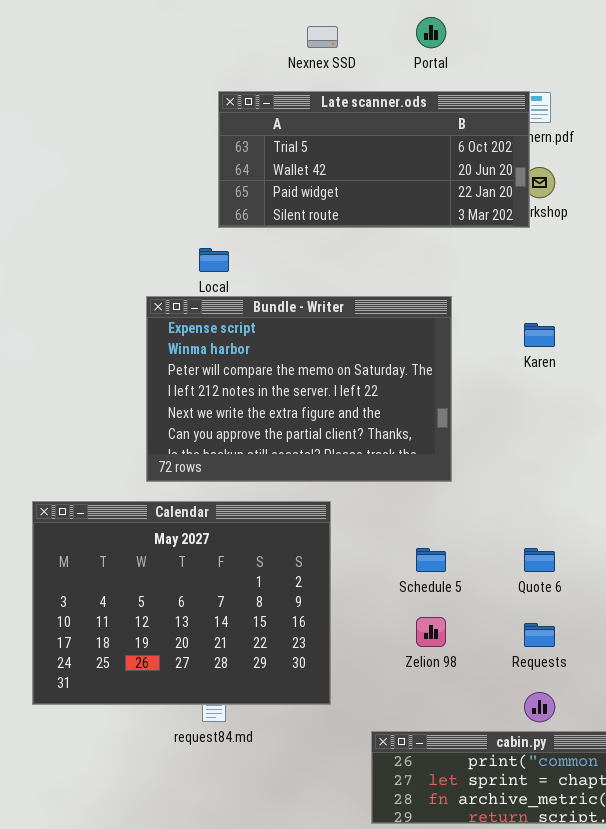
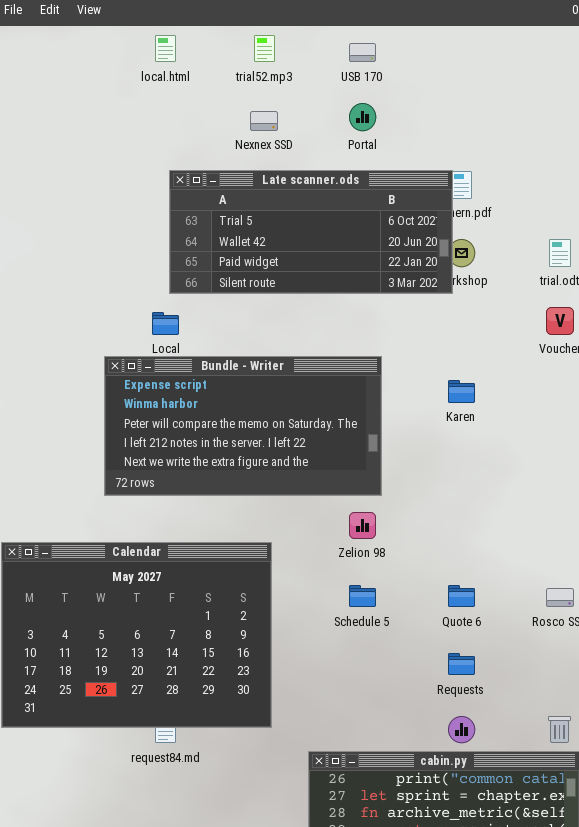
Bundle - Writer: [146,296,452,482] -> [104,356,382,496], resized
Zelion 98: [416,617,446,647] -> [349,512,376,539], moved

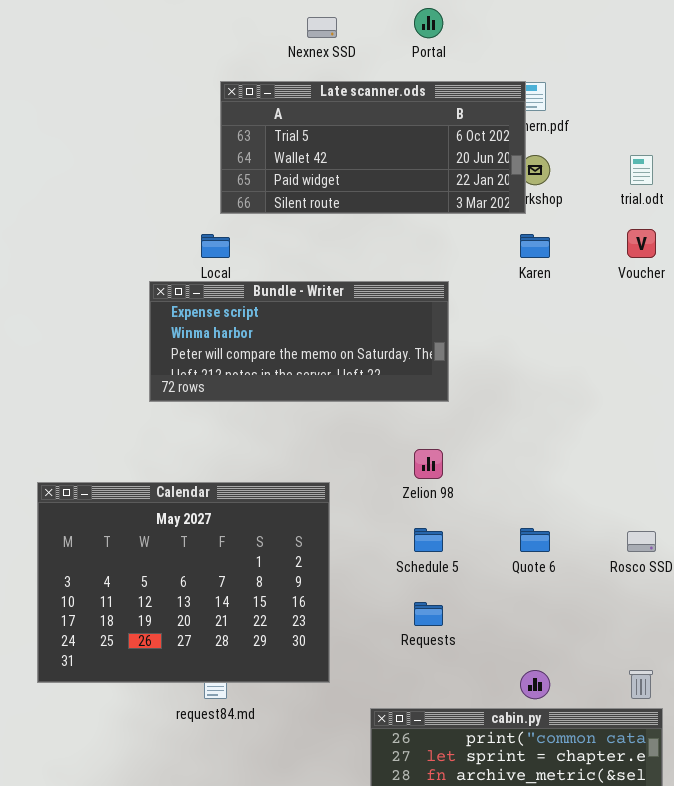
Bundle - Writer: [104,356,382,496] -> [149,281,449,402], resized
Karen: [448,380,475,403] -> [520,234,550,258], moved
Requests: [448,653,475,675] -> [414,602,443,626], moved

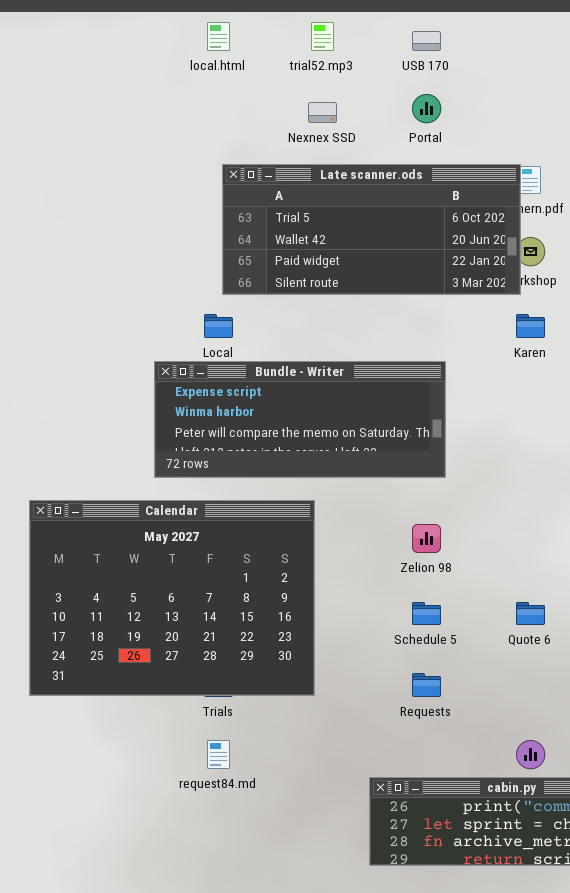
Calendar: [37,482,330,683] -> [29,500,315,696], moved

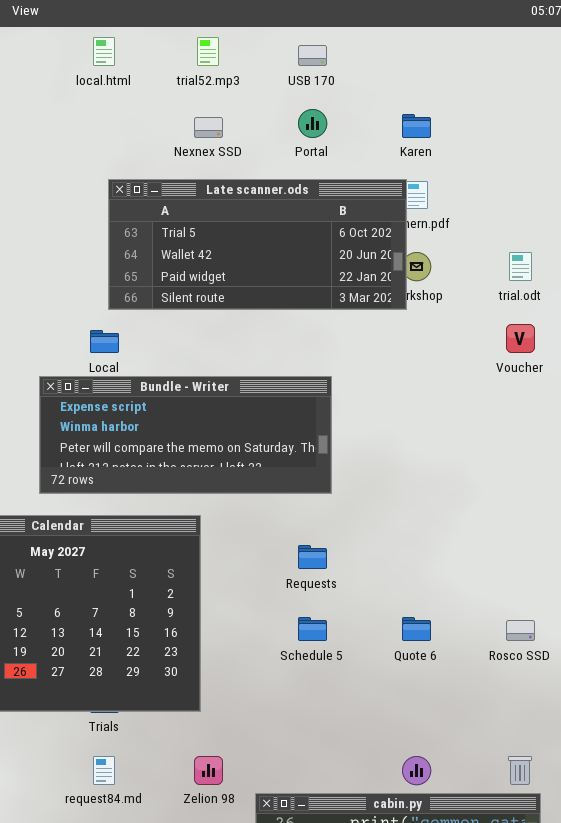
Karen: [516,314,545,338] -> [402,114,431,138], moved
Zelion 98: [412,524,441,553] -> [194,756,223,785], moved
Requests: [412,673,441,697] -> [298,545,327,569], moved

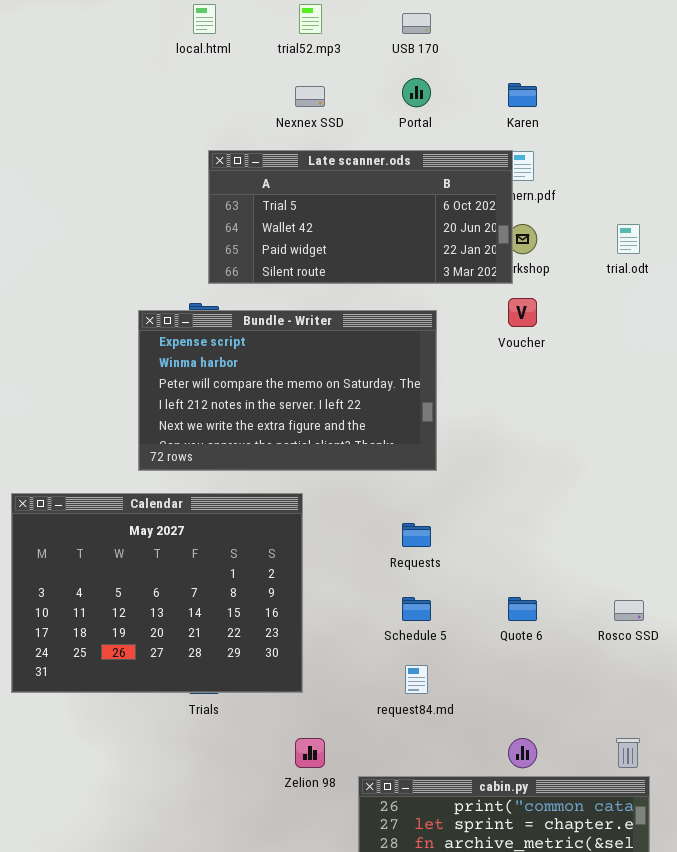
Voucher: [506,324,535,353] -> [508,298,537,327], moved
Bundle - Writer: [39,376,332,494] -> [138,310,437,471], resized
request84.md: [93,756,115,785] -> [405,665,428,694], moved

